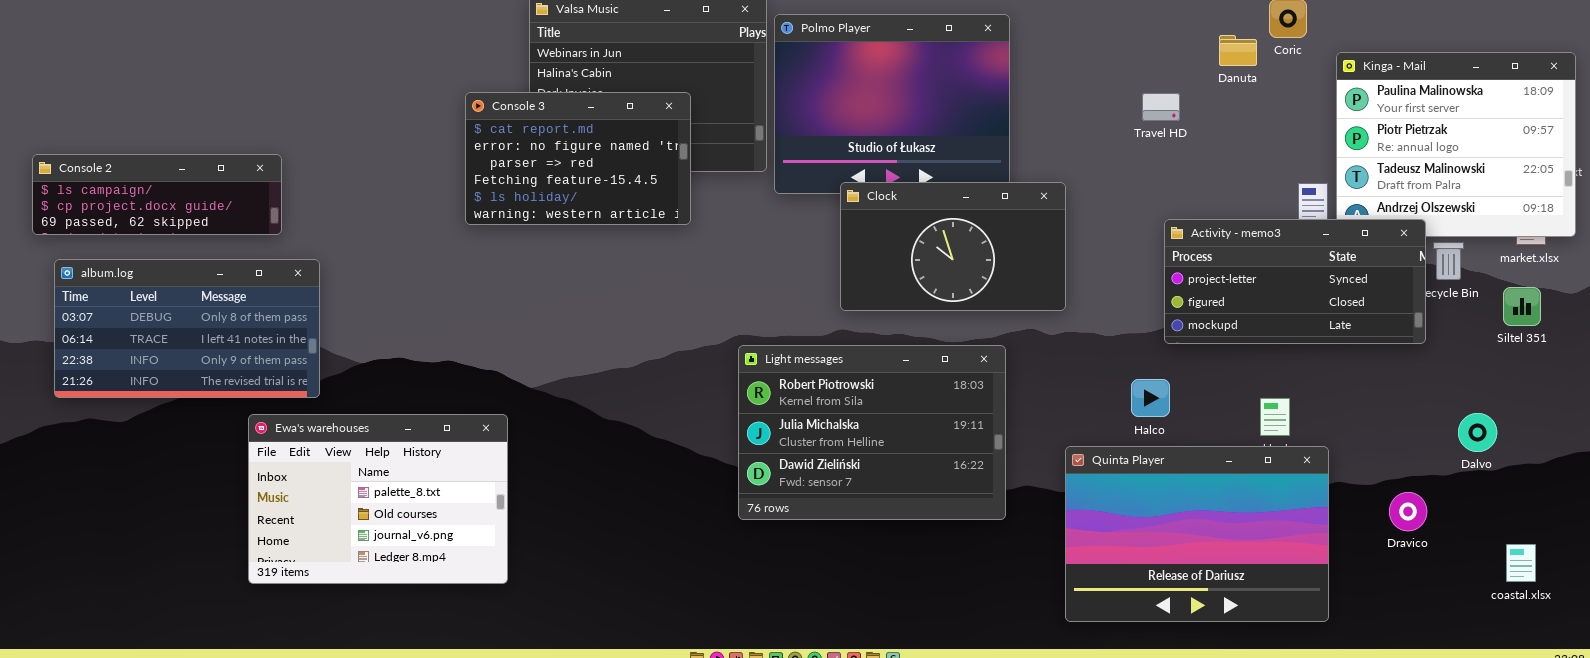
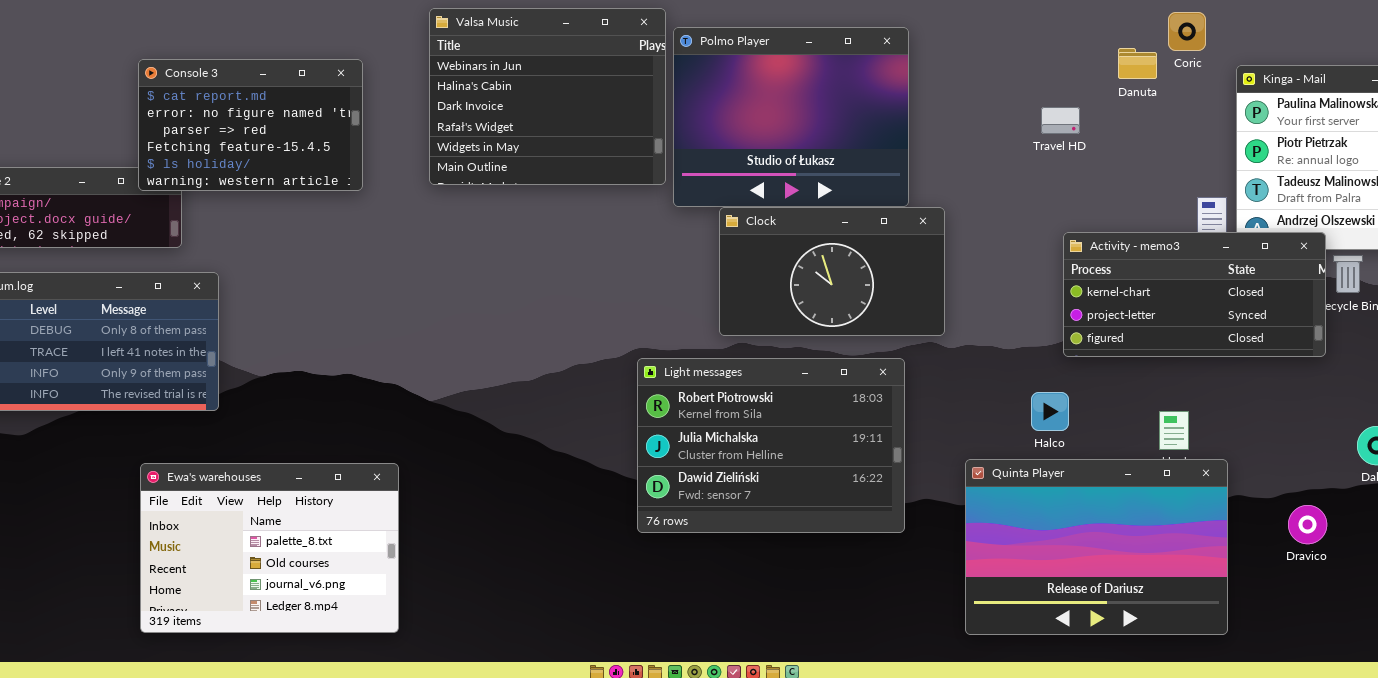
Console 3: [465,92,691,225] -> [138,59,363,191], moved
Clock: [840,182,1066,311] -> [719,207,945,336], moved
Activity - memo3: [1164,219,1426,344] -> [1063,232,1326,357], scrolled up 1 row
Ewa's warehouses: [248,414,508,584] -> [140,463,399,633], moved

